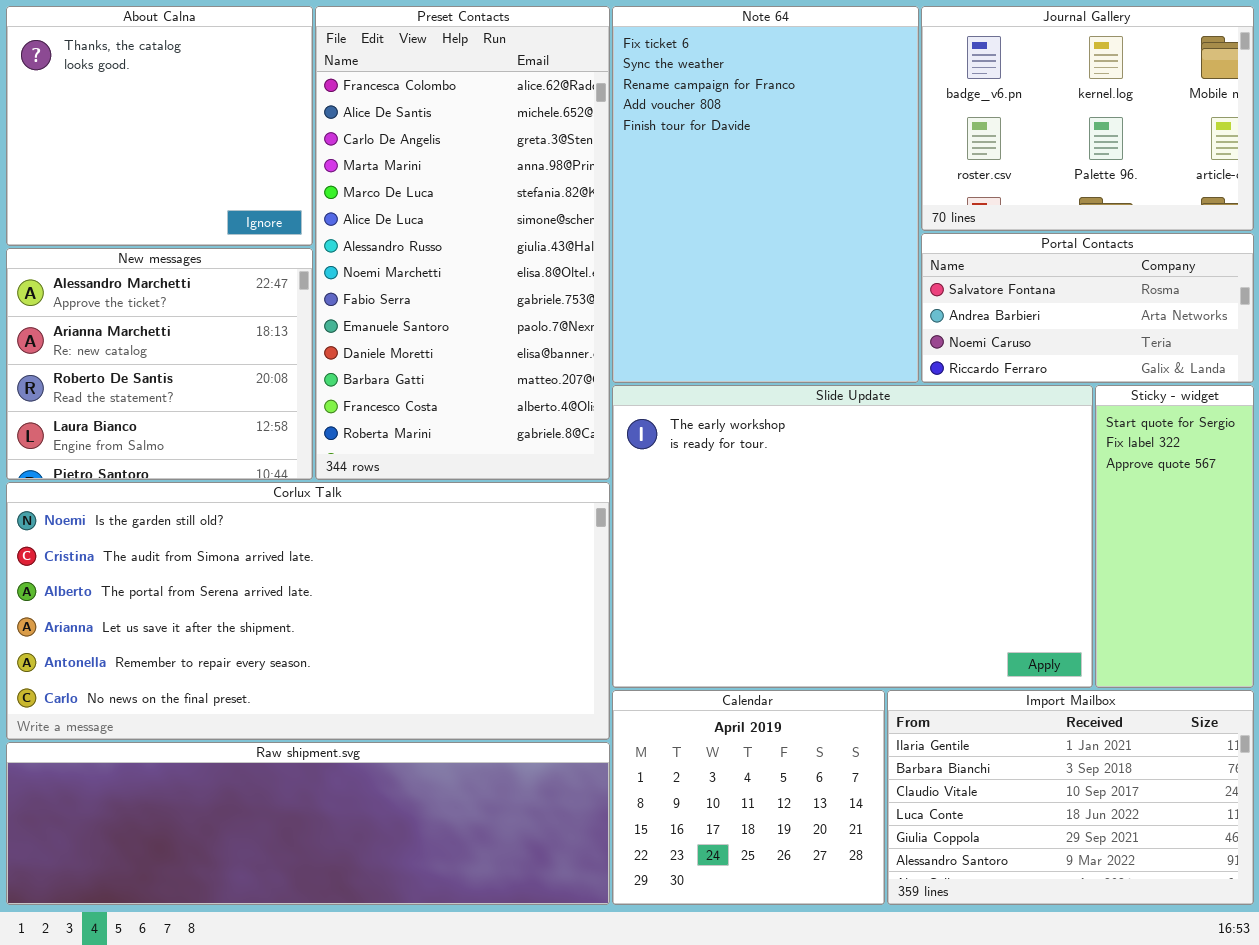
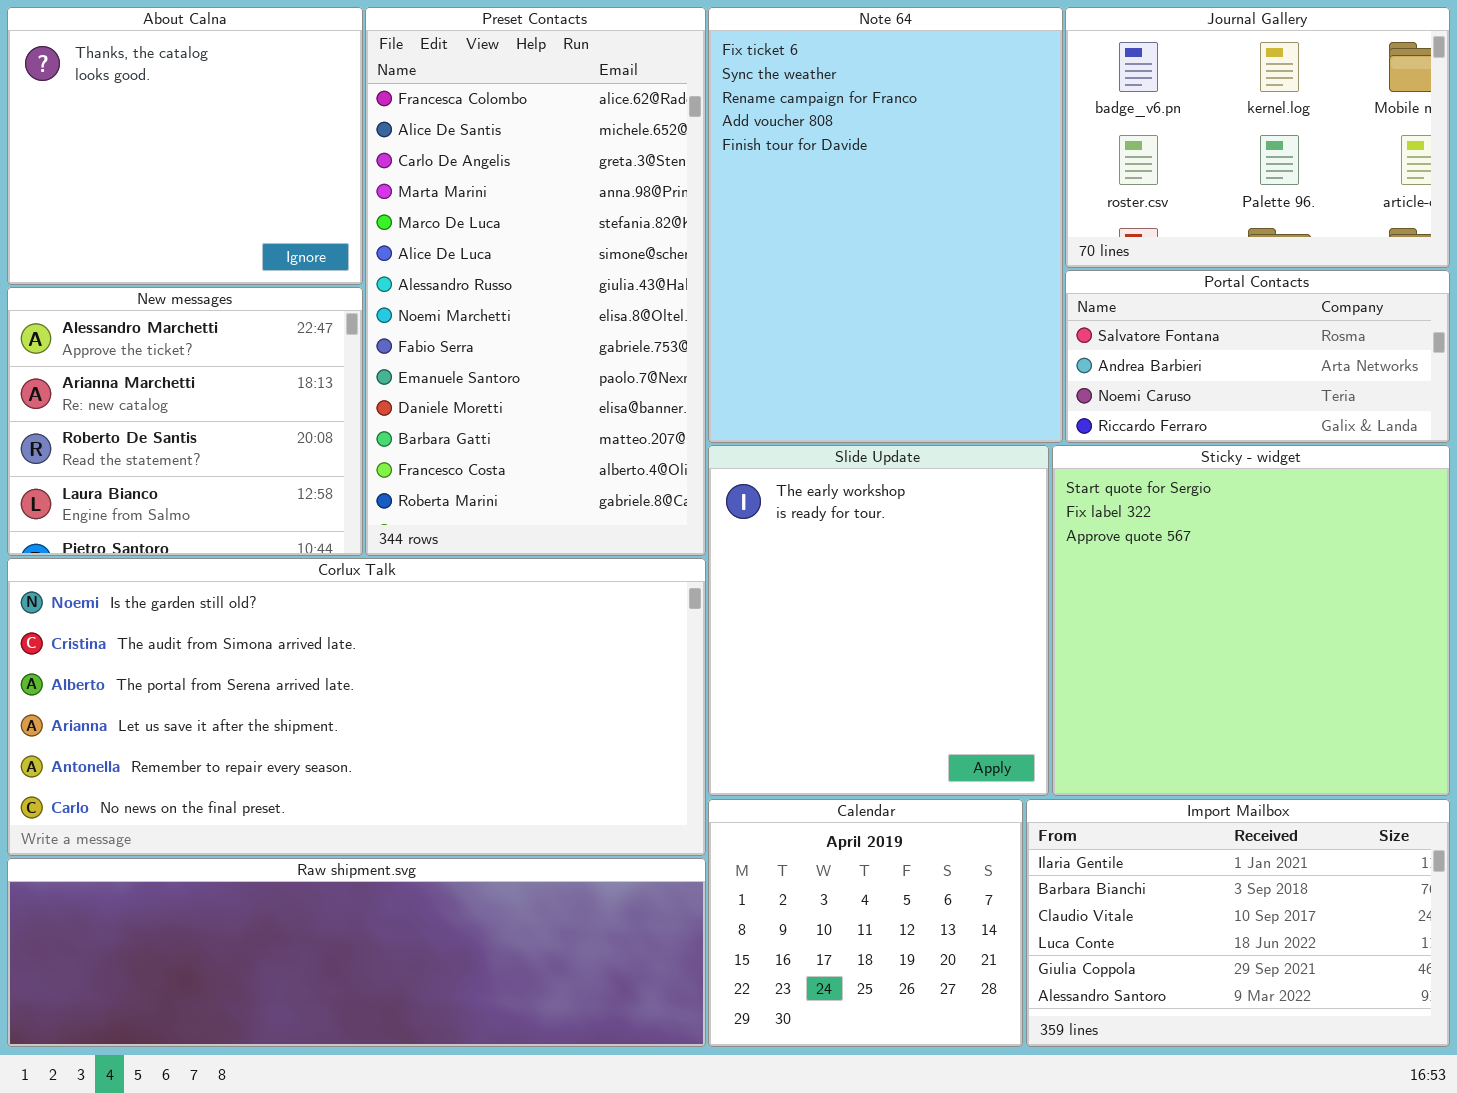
Slide Update: [612,385,1093,688] -> [708,445,1049,796], resized
Sticky - widget: [1095,385,1254,688] -> [1052,445,1450,796], resized

